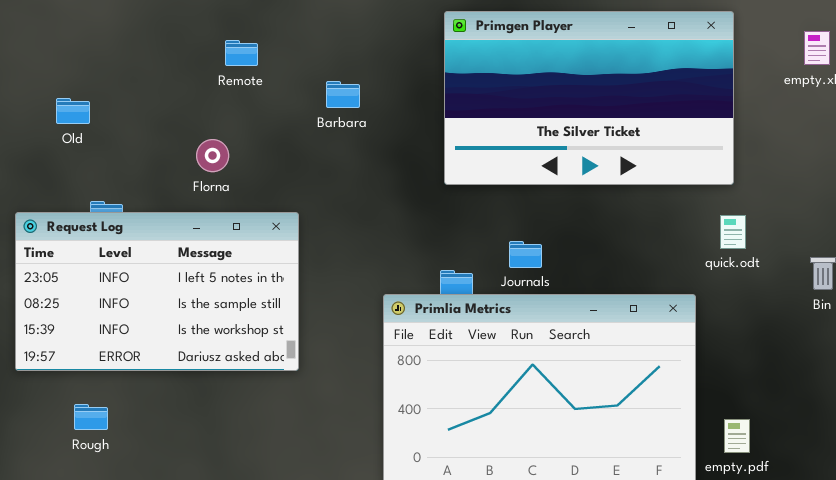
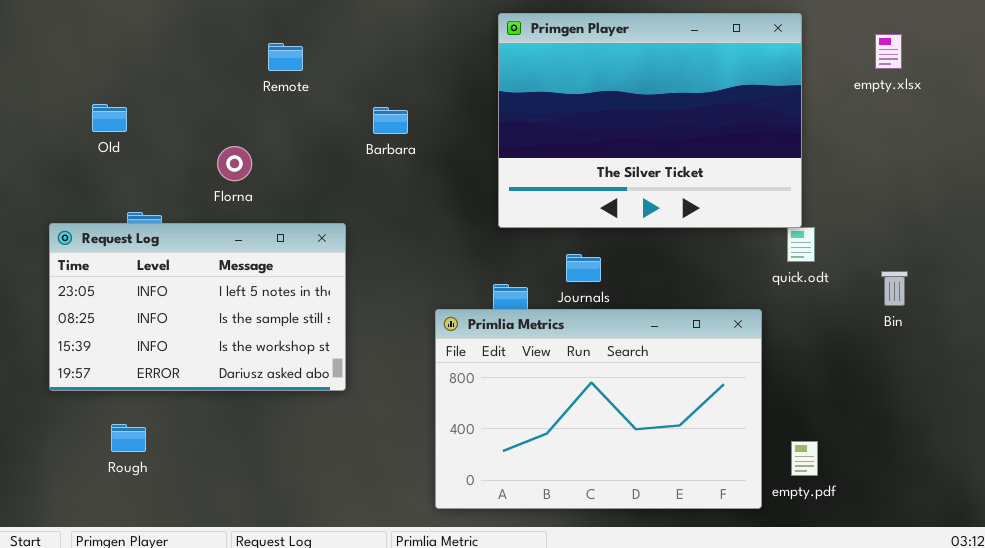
Primgen Player: [444,11,734,185] -> [498,13,802,228], resized
Barbara: [326,81,360,108] -> [373,107,408,134], moved
Florna: [196,139,229,172] -> [217,146,252,181], moved

